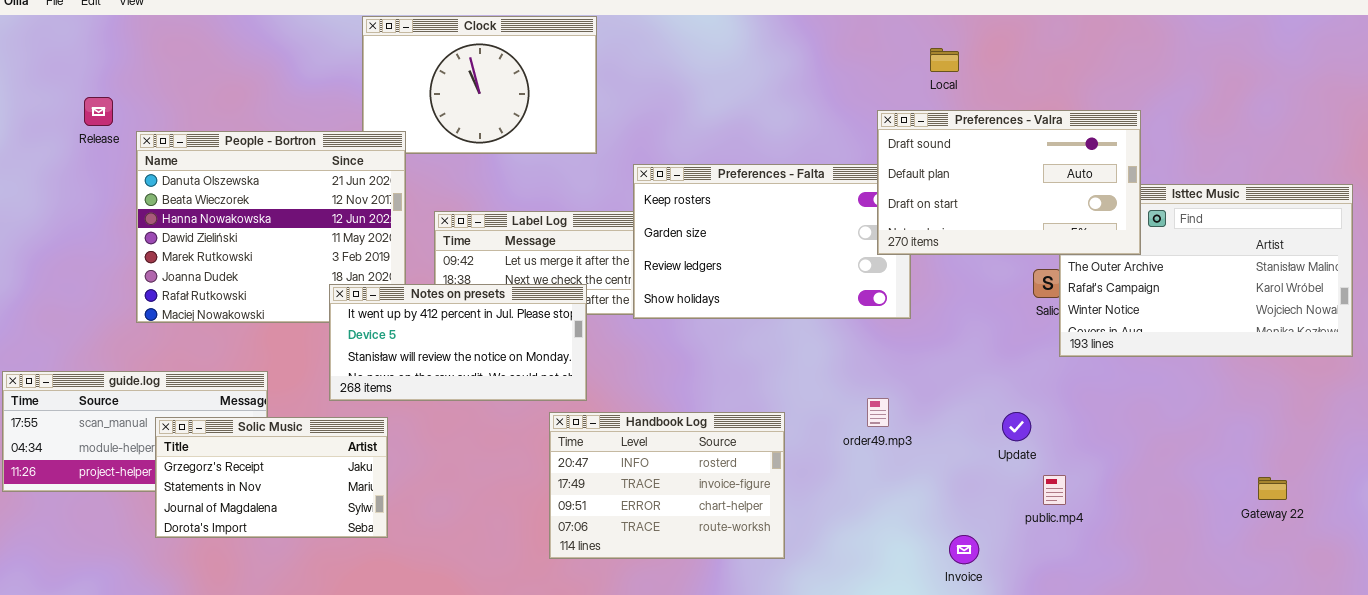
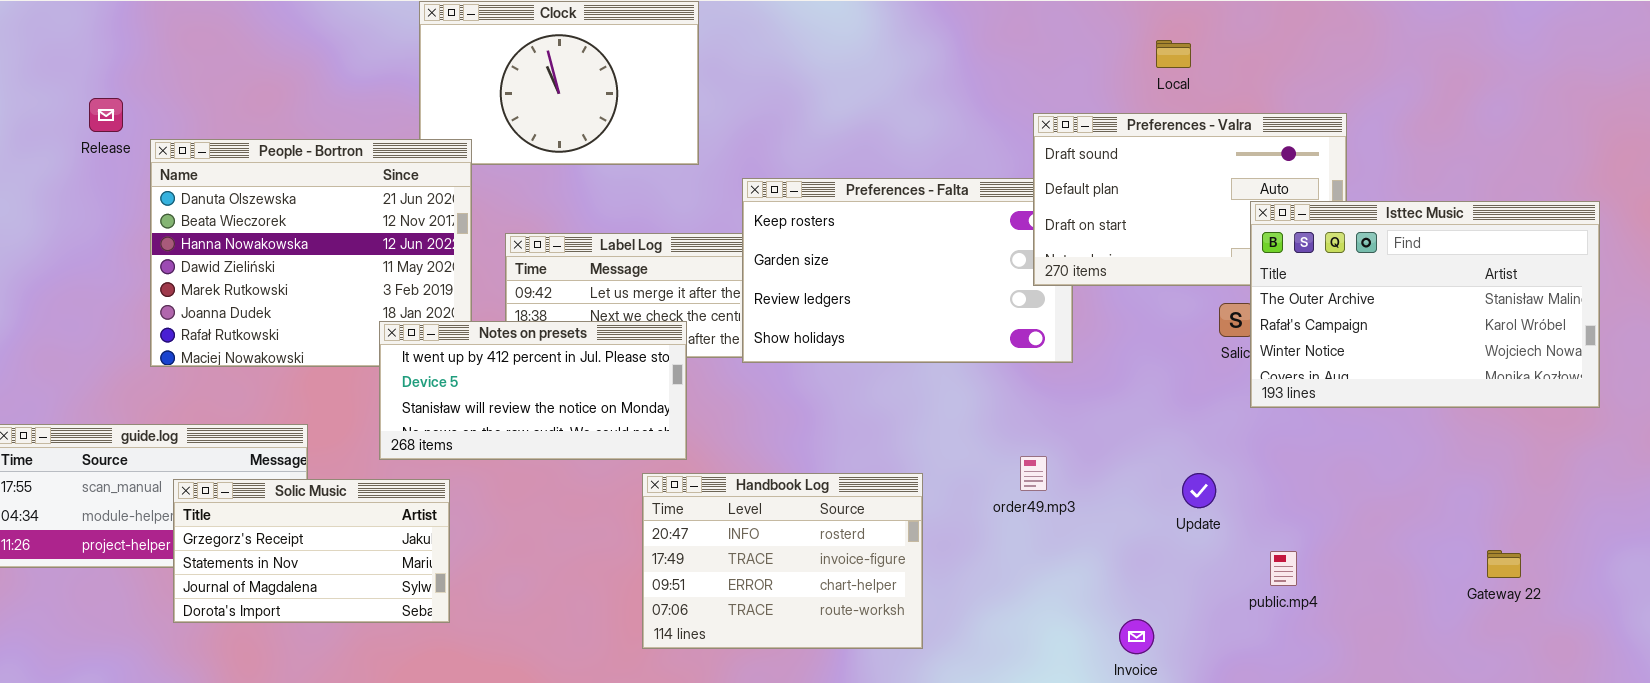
Local: [930,48,959,72] -> [1156,40,1191,68], moved
Isttec Music: [1059,184,1353,357] -> [1250,201,1600,408], raised
public.mp4: [1043,475,1066,505] -> [1270,551,1297,586], moved

